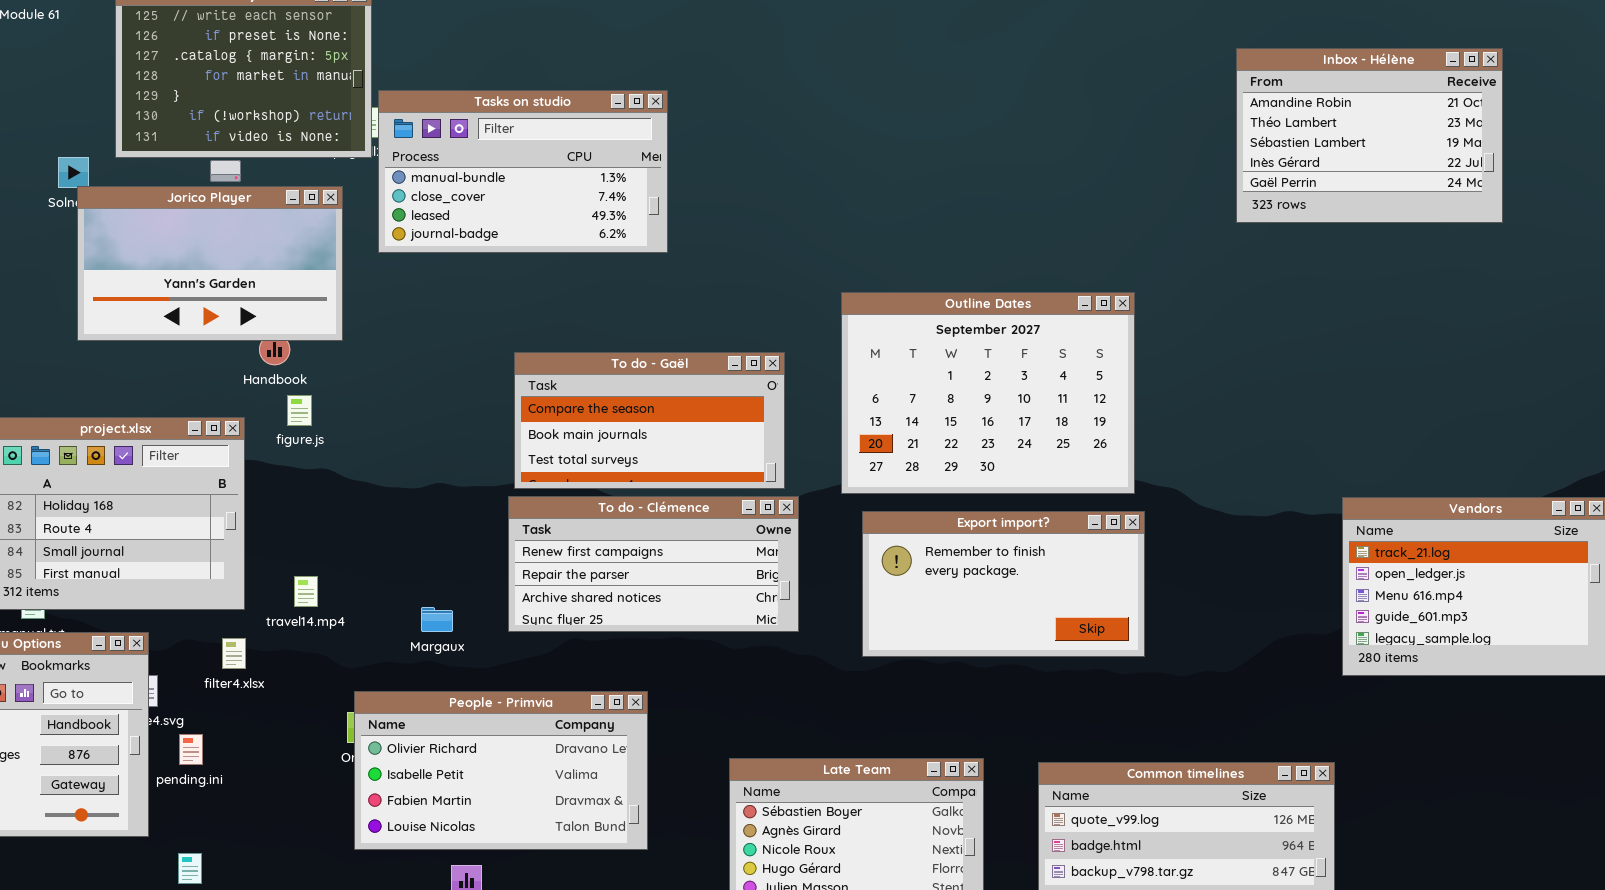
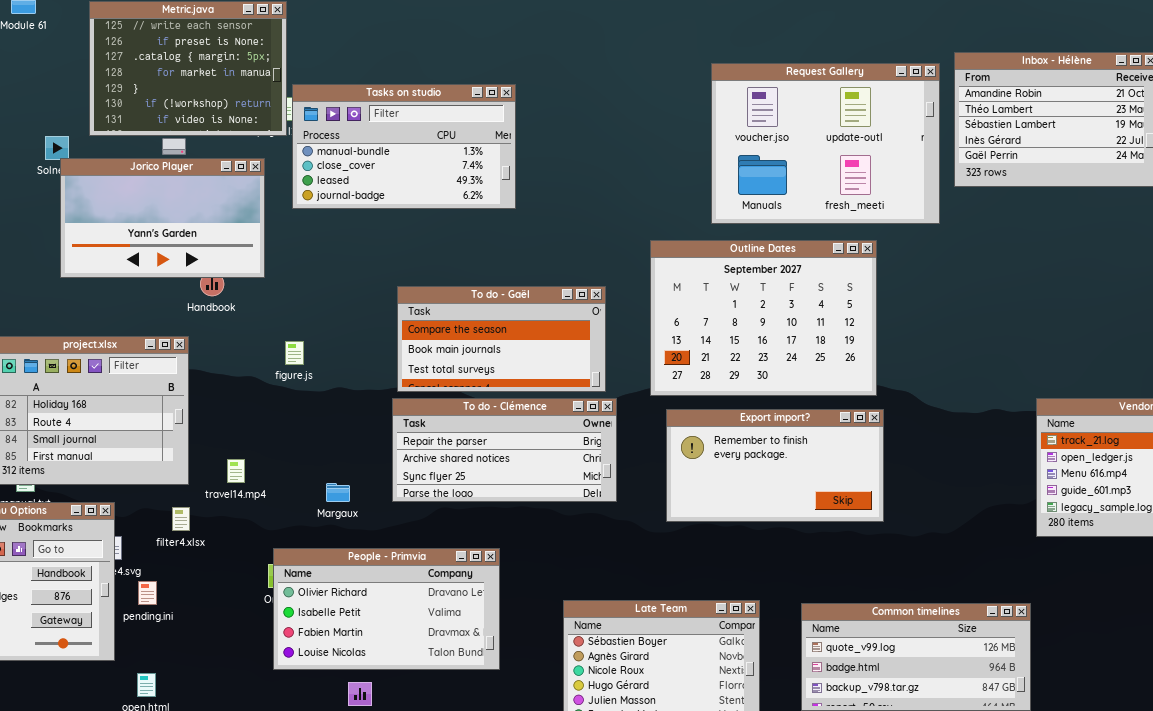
Request Gallery: none -> [711,63,940,224], opened
figure.js: [287,395,312,426] -> [285,341,304,365], moved
To do - Clémence: [508,496,799,632] -> [392,398,617,502], scrolled down 1 row

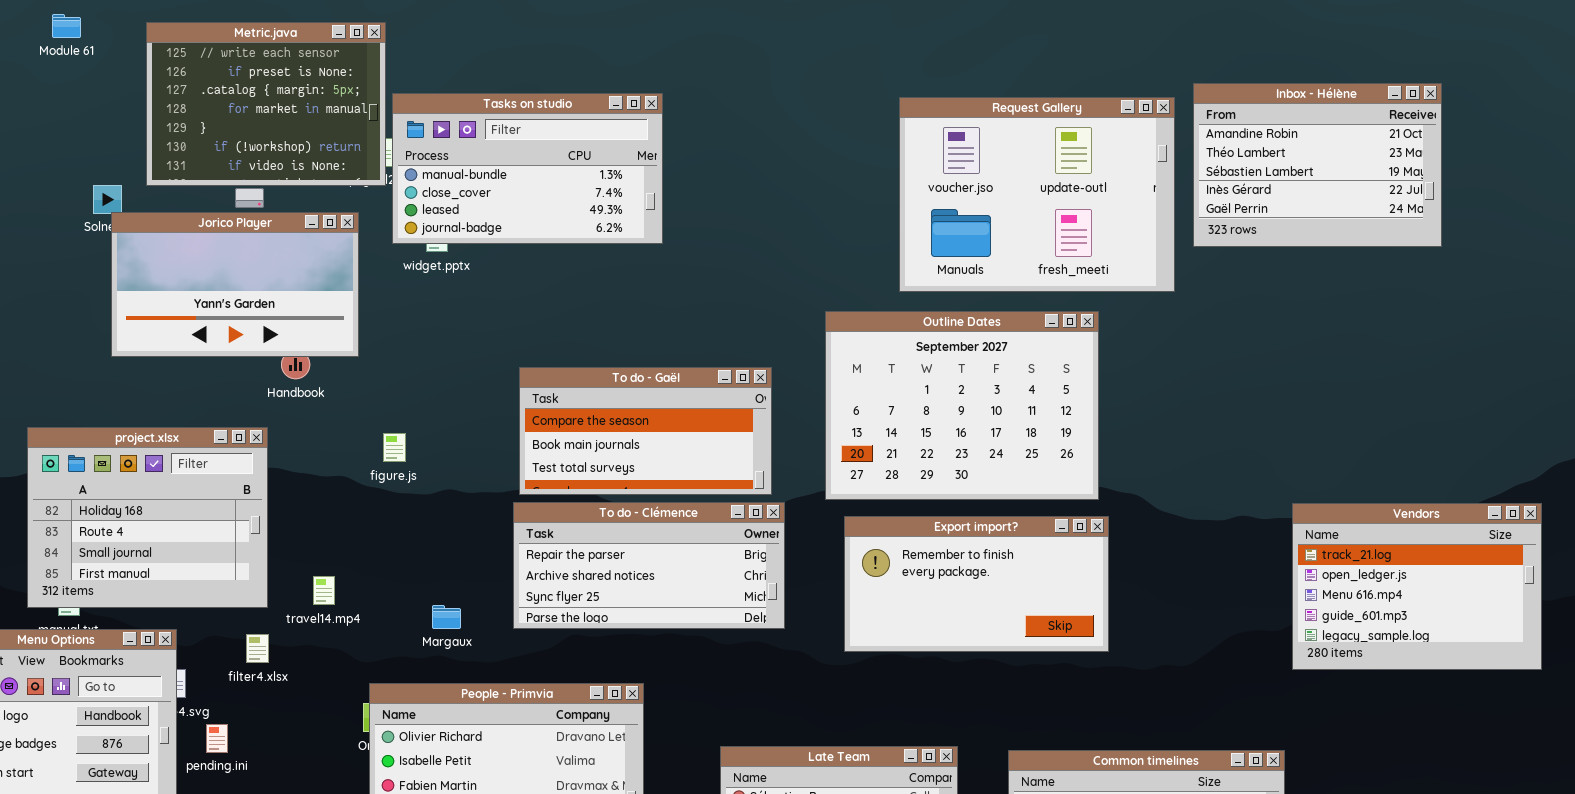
Tasks on studio: [292,84,516,209] -> [392,93,663,244], moved

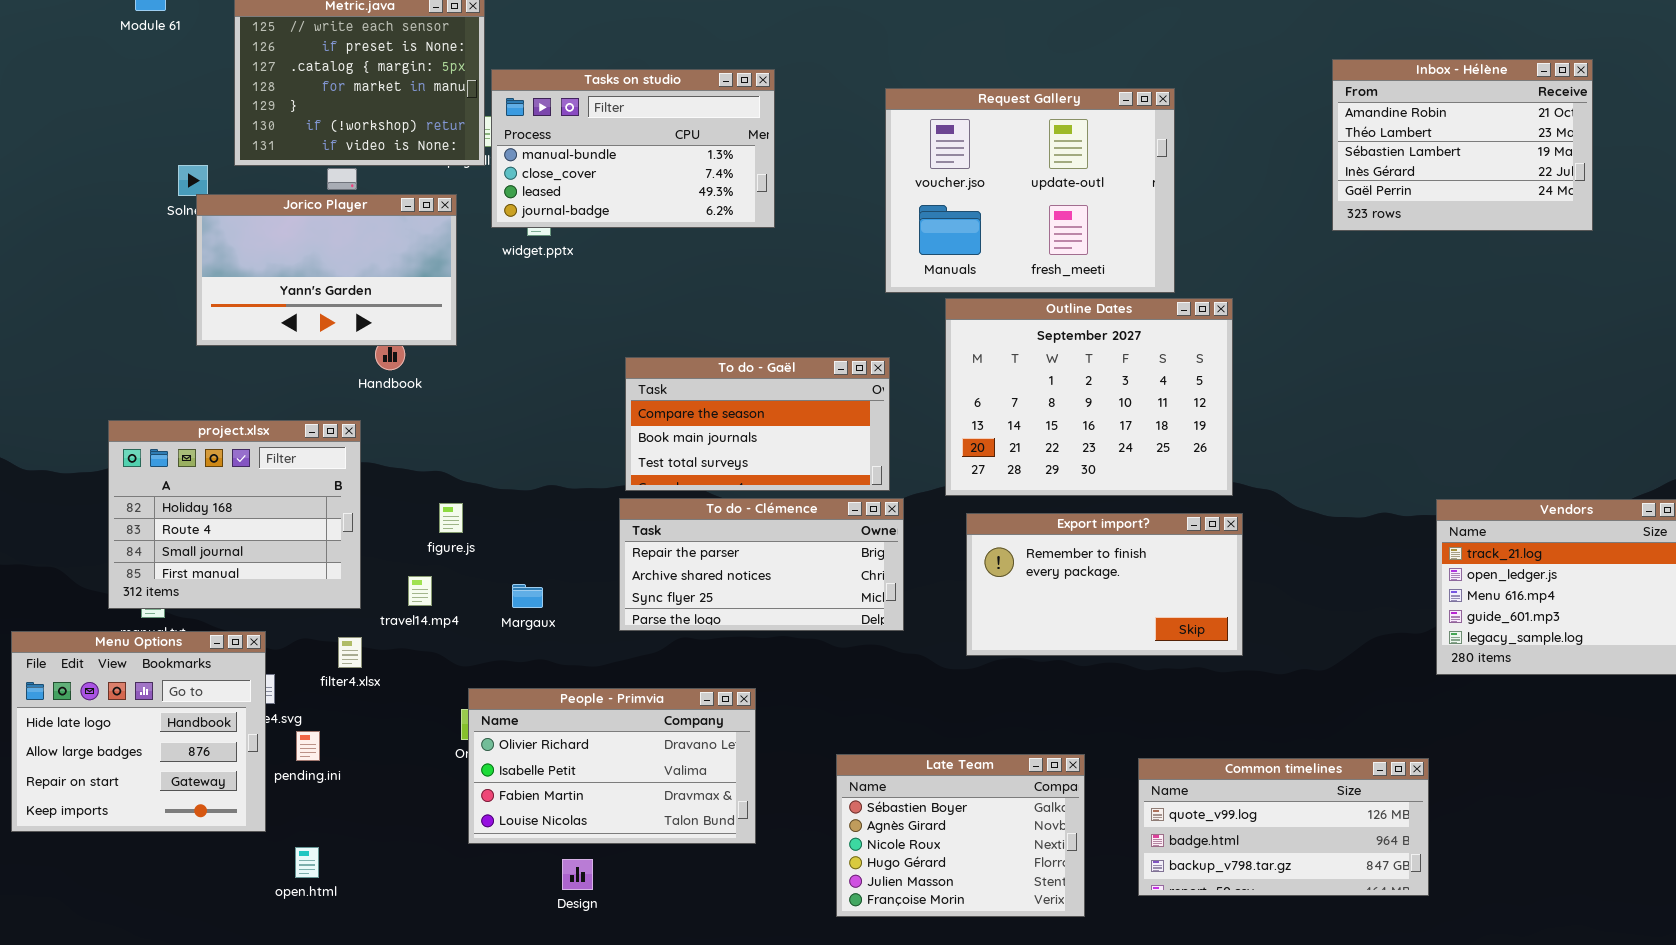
Request Gallery: [899,97,1175,292] -> [885,88,1175,293], moved
figure.js: [383,433,406,462] -> [439,503,463,533], moved
Margaux: [432,605,461,629] -> [512,584,543,608], moved

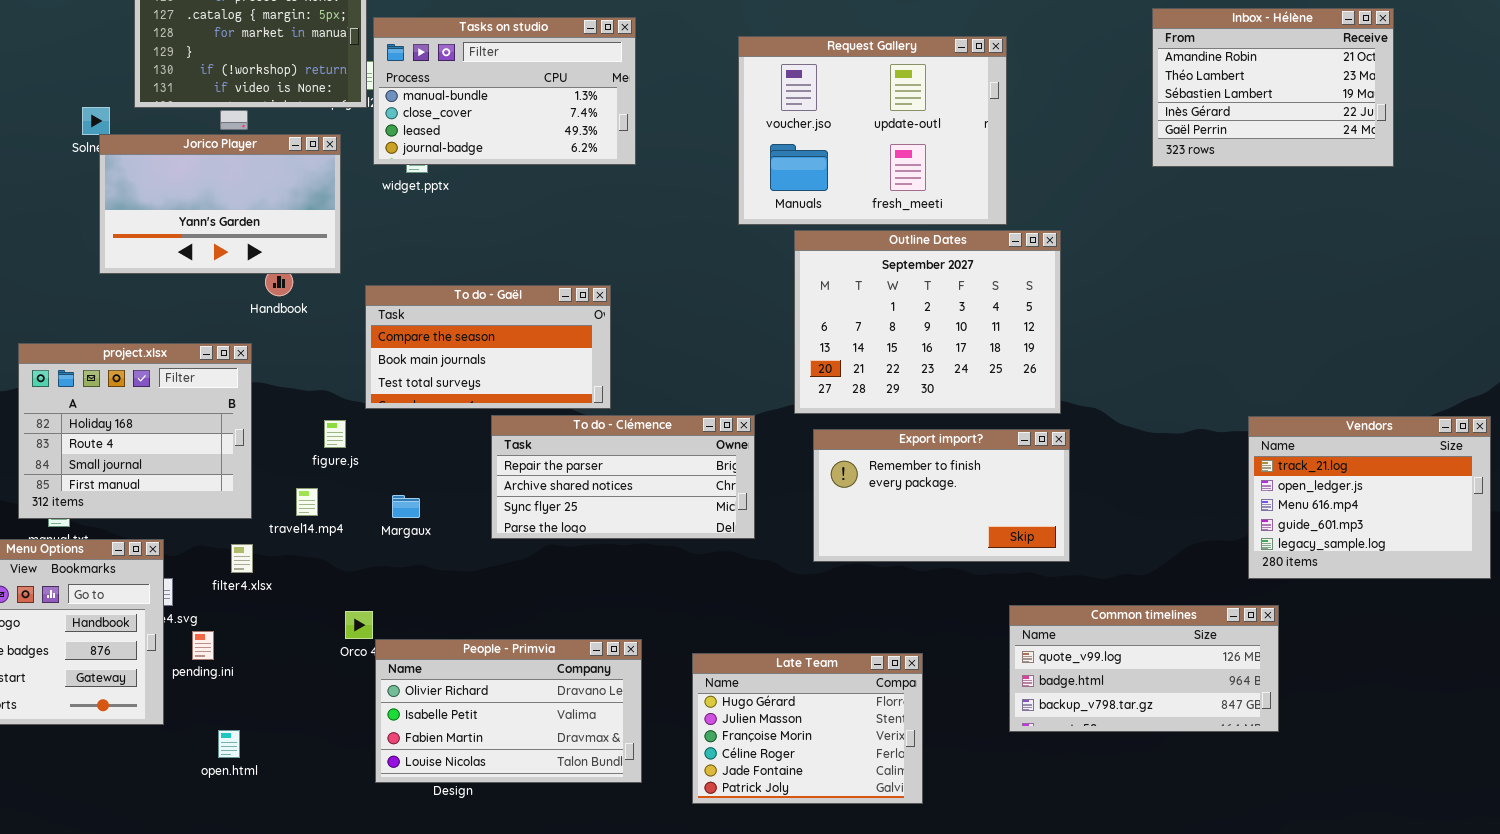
To do - Gaël: [625,357,890,491] -> [365,285,611,409], moved
People - Primvia: [468,688,756,844] -> [375,639,642,783], moved
Late Team: [836,754,1085,917] -> [692,653,923,804], scrolled down 3 rows
Common timelines: [1138,758,1429,896] -> [1009,605,1279,732], moved
open.html: [295,847,319,878] -> [218,730,240,758], moved

